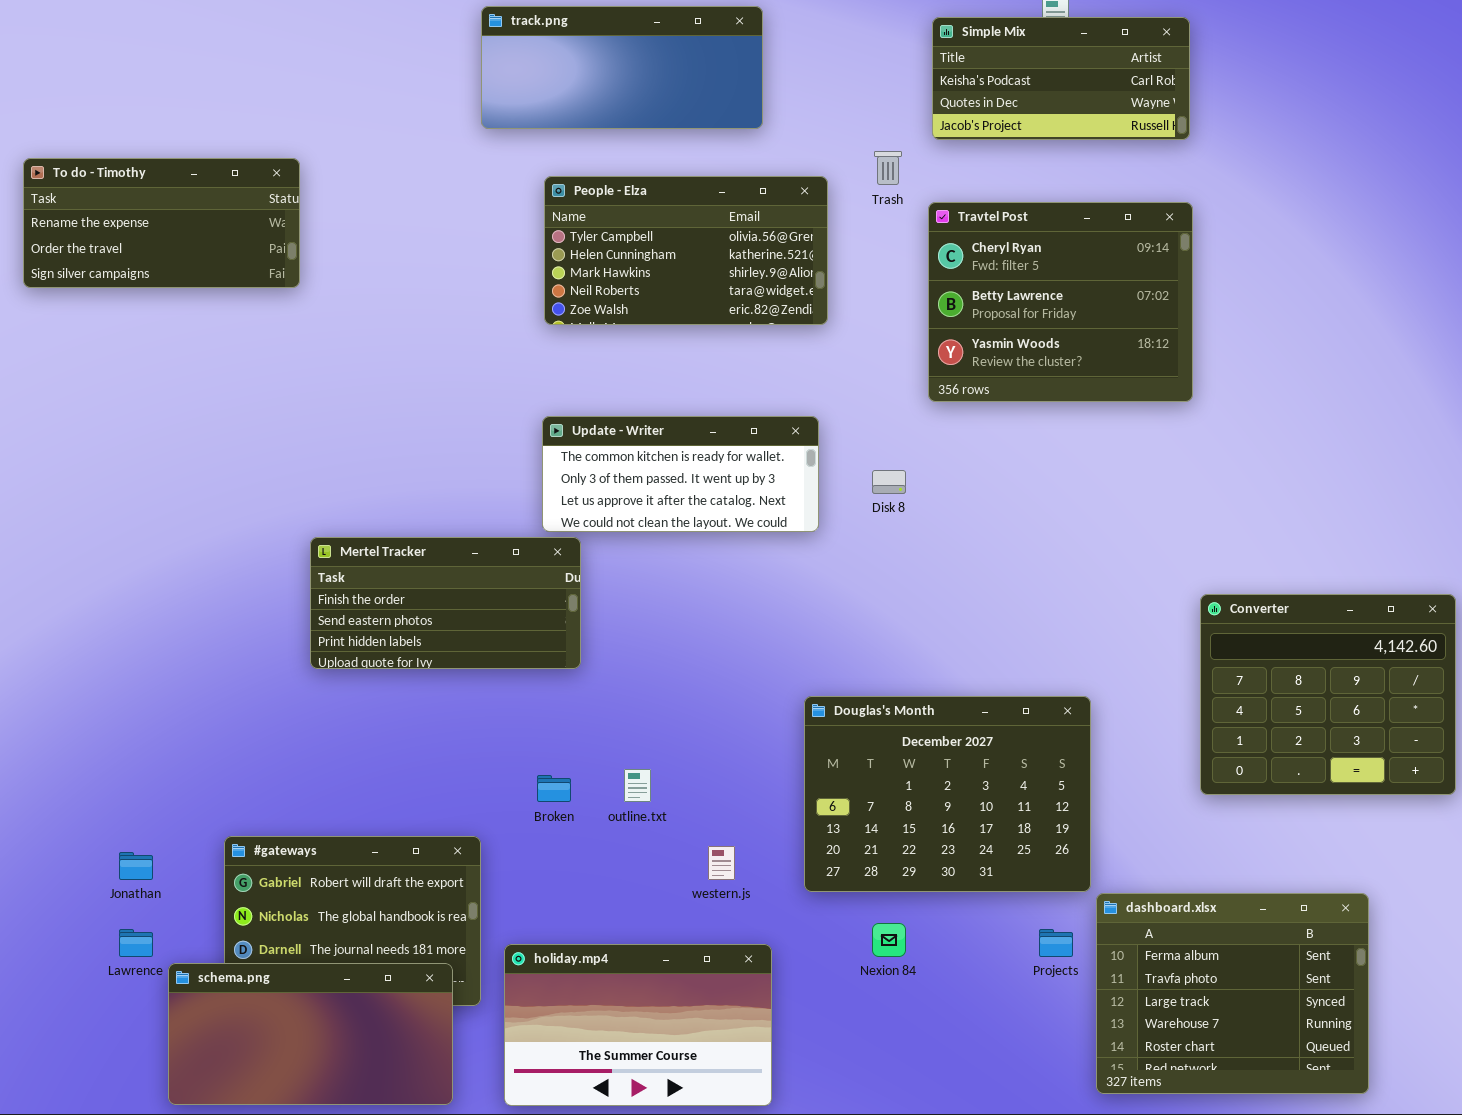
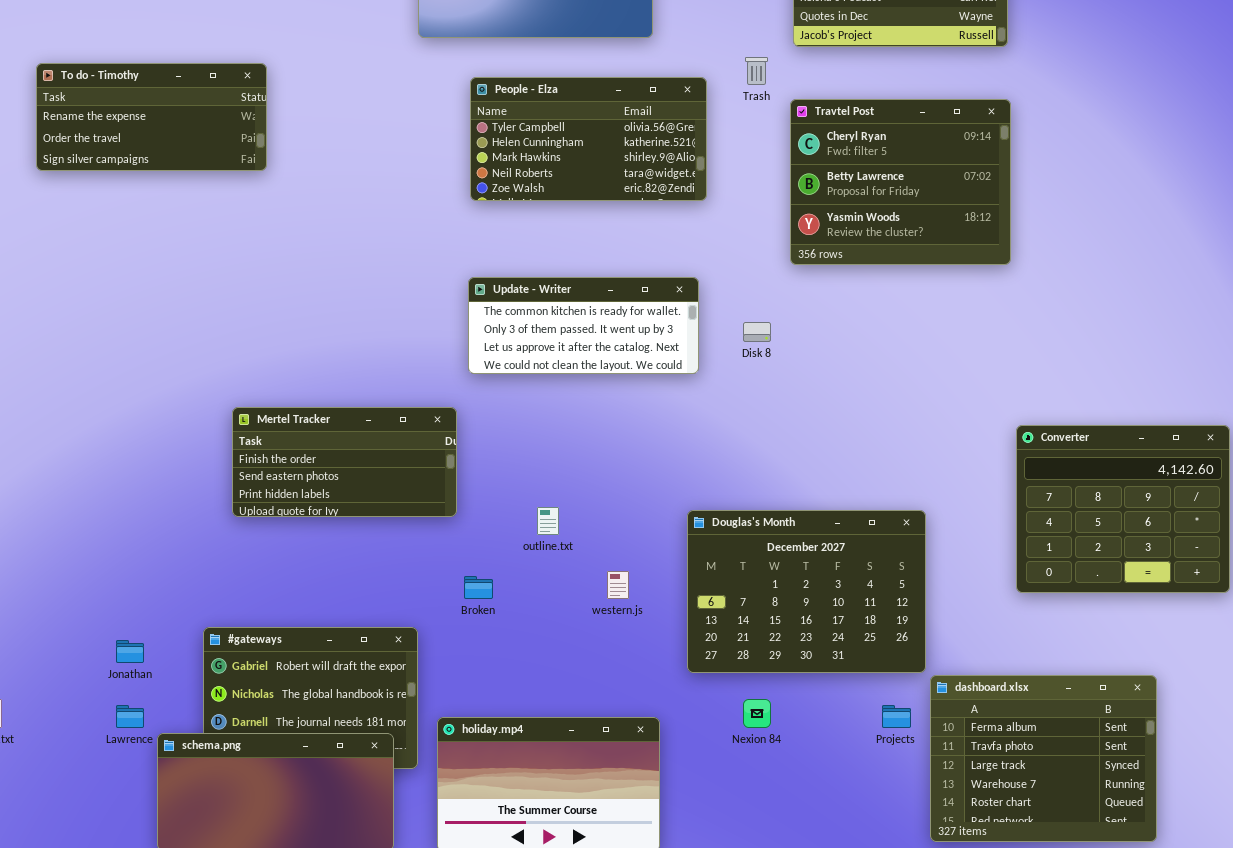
Mertel Tracker: [310,537,581,669] -> [232,407,457,517], moved
outline.txt: [624,769,651,802] -> [537,507,559,535], moved
western.js: [708,846,735,880] -> [607,571,629,599], moved

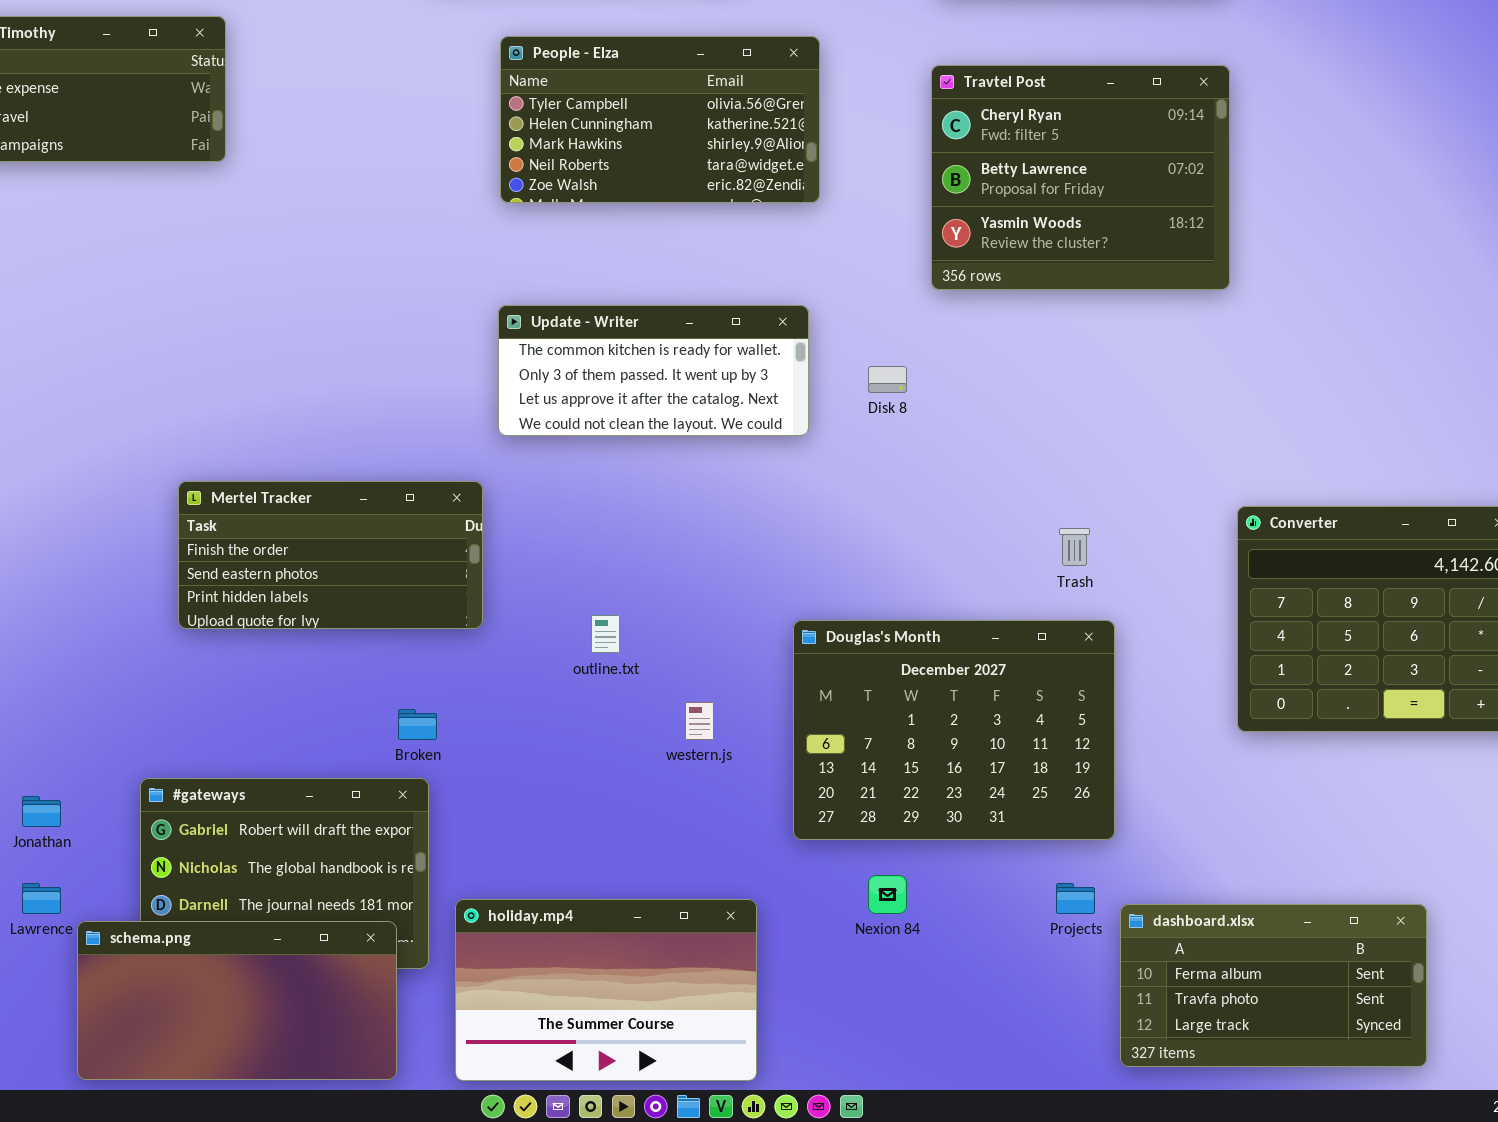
Trash: [745,57,768,85] -> [1059,528,1090,566], moved
Broken: [464,576,493,599] -> [398,709,437,740], moved
dashboard.xlsx: [930,675,1157,842] -> [1120,904,1427,1067], resized

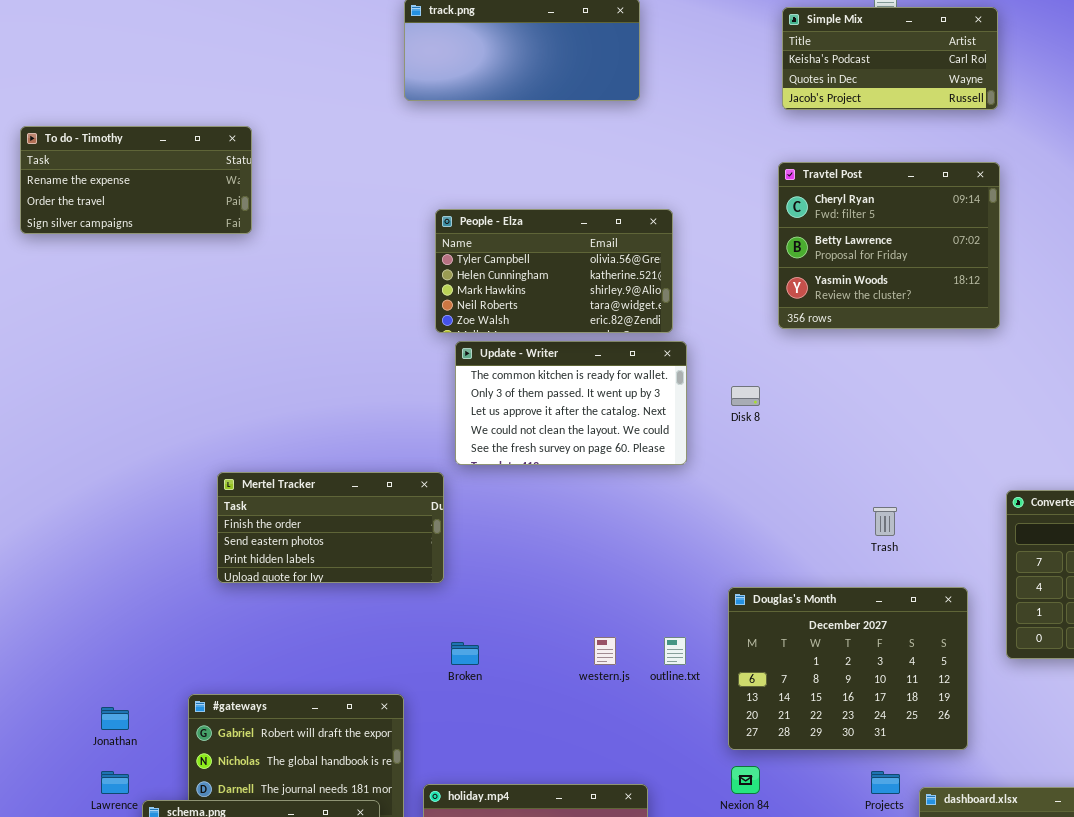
People - Elza: [500,36,820,203] -> [435,209,673,333], moved
Update - Writer: [498,305,809,436] -> [455,341,687,465], resized
outline.txt: [591,615,620,653] -> [664,637,686,665], moved
Douglas's Month: [793,620,1115,840] -> [728,587,968,750], moved
Broken: [398,709,437,740] -> [451,642,479,665], moved

